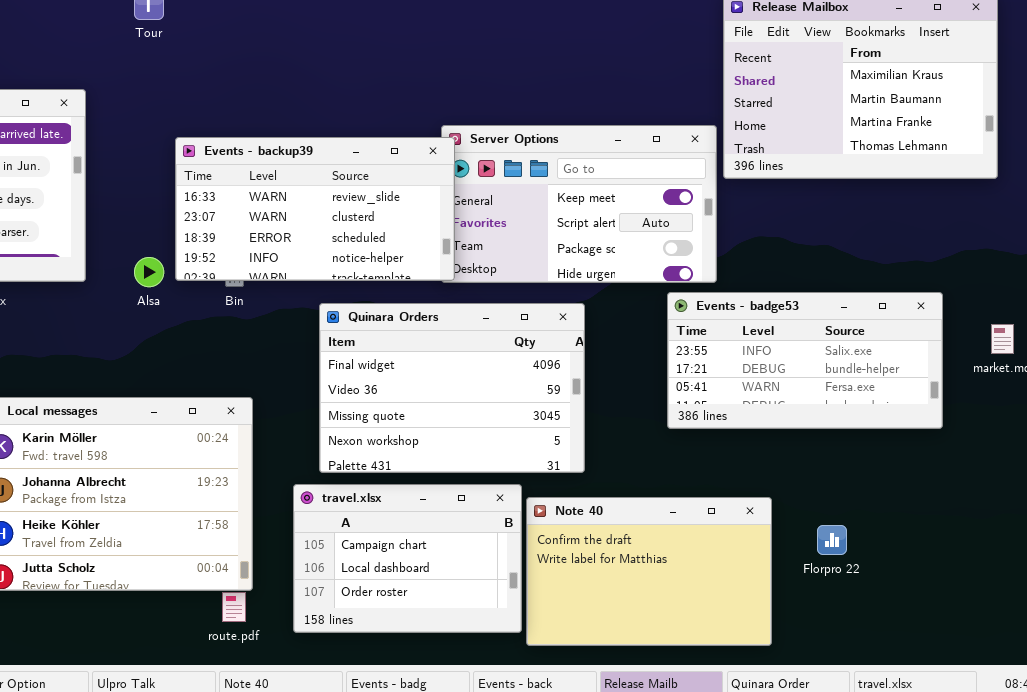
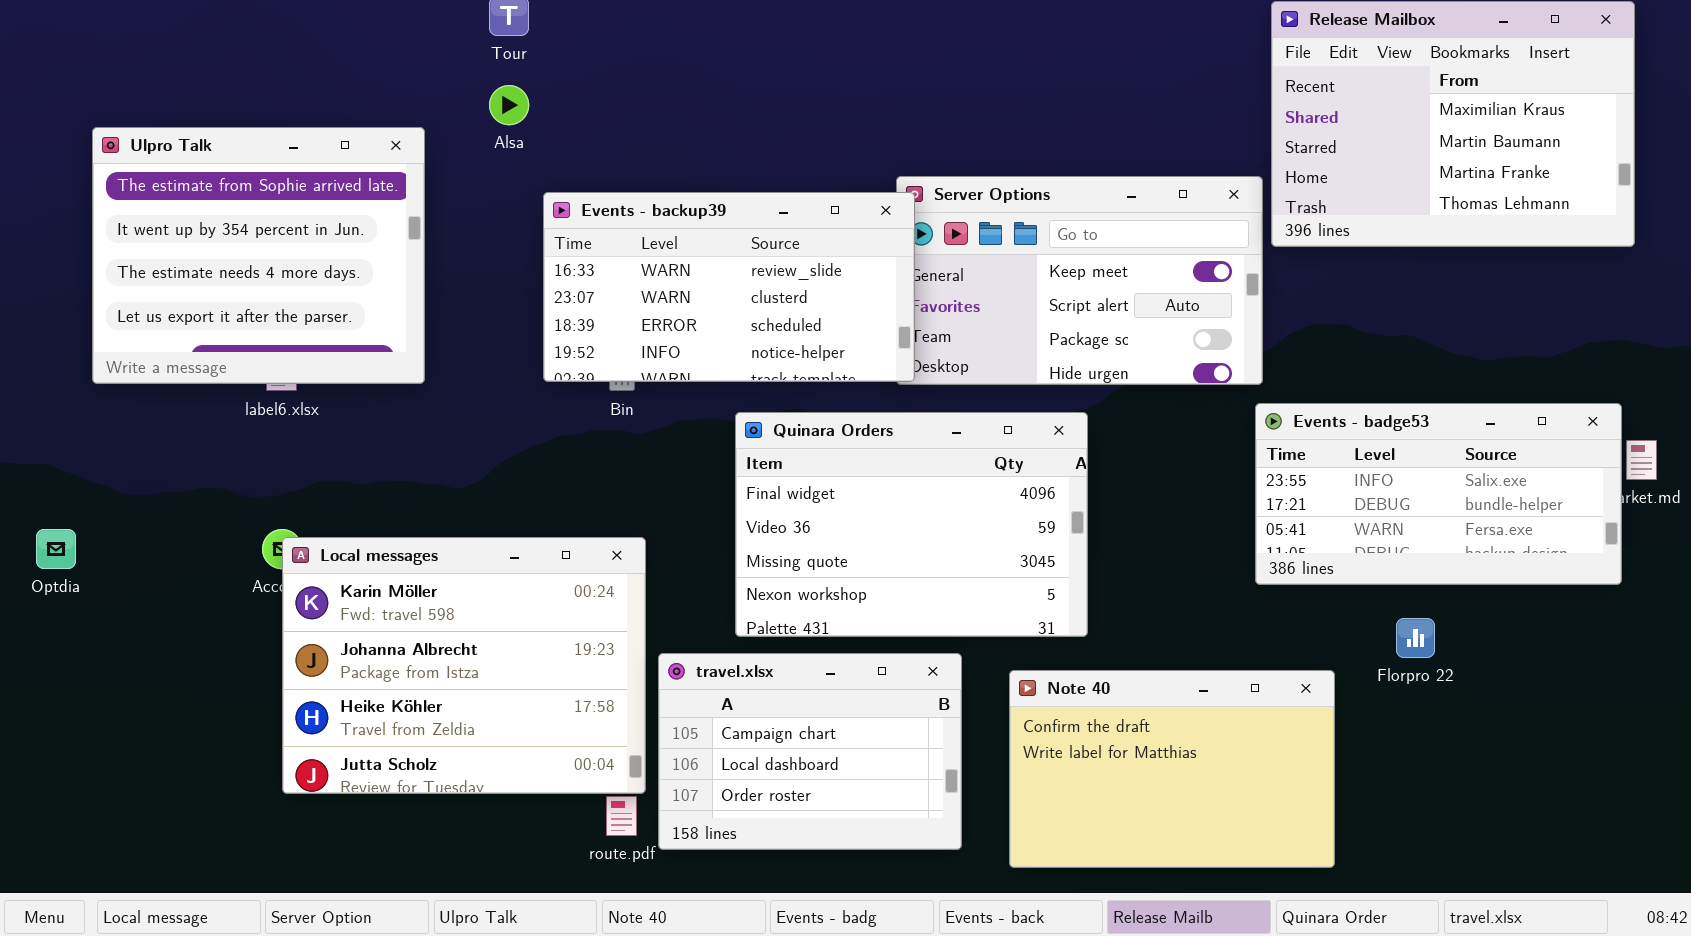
Alsa: [134,257,164,287] -> [489,85,529,125], moved
Events - badge53: [667,292,943,429] -> [1255,403,1622,585], moved
travel.xlsx: [293,484,522,633] -> [658,653,962,850], moved
Florpro 22: [817,525,847,555] -> [1396,618,1435,658], moved

